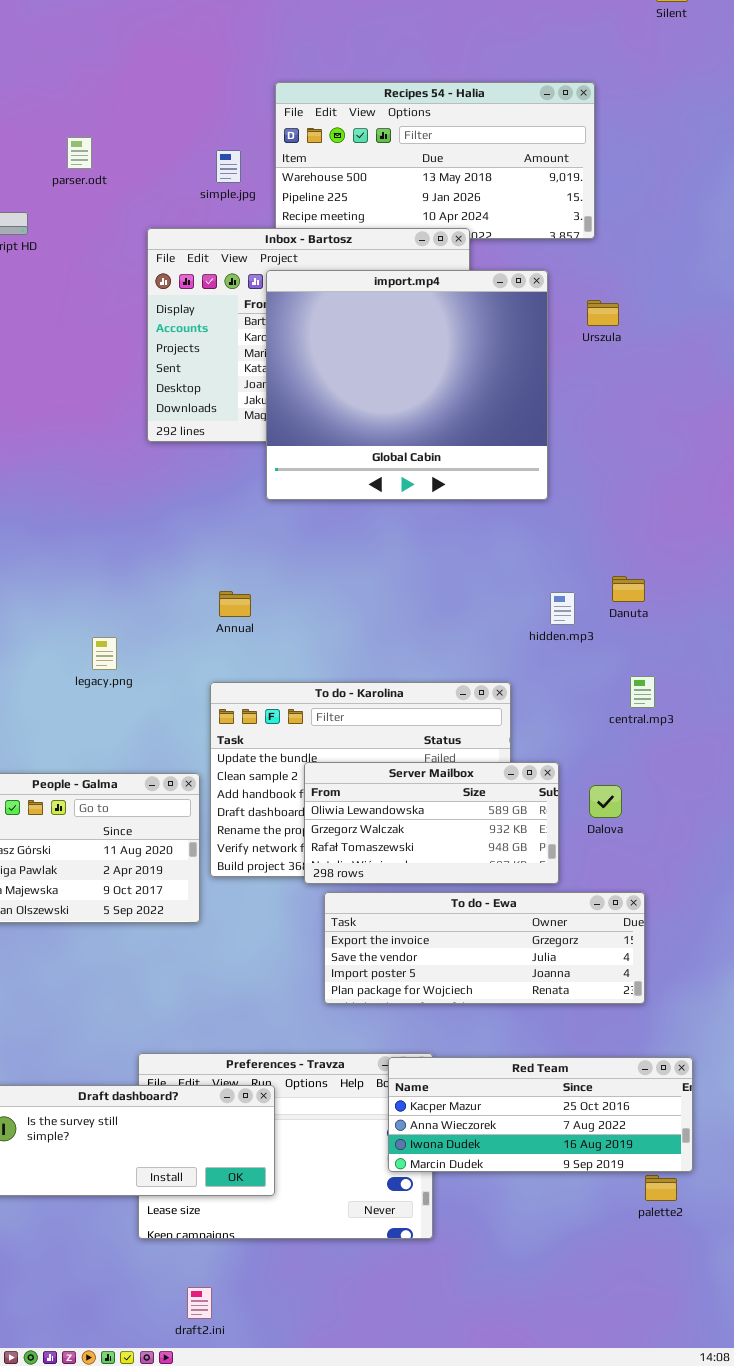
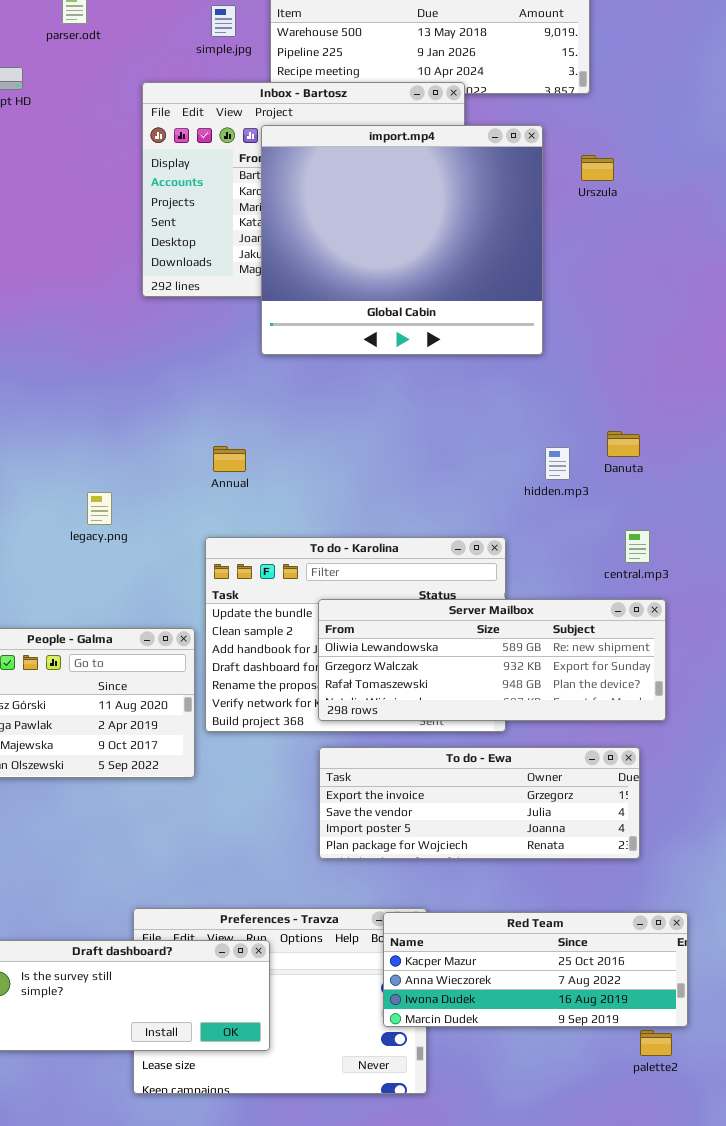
Server Mailbox: [304,762,559,884] -> [318,599,666,721], moved, resized

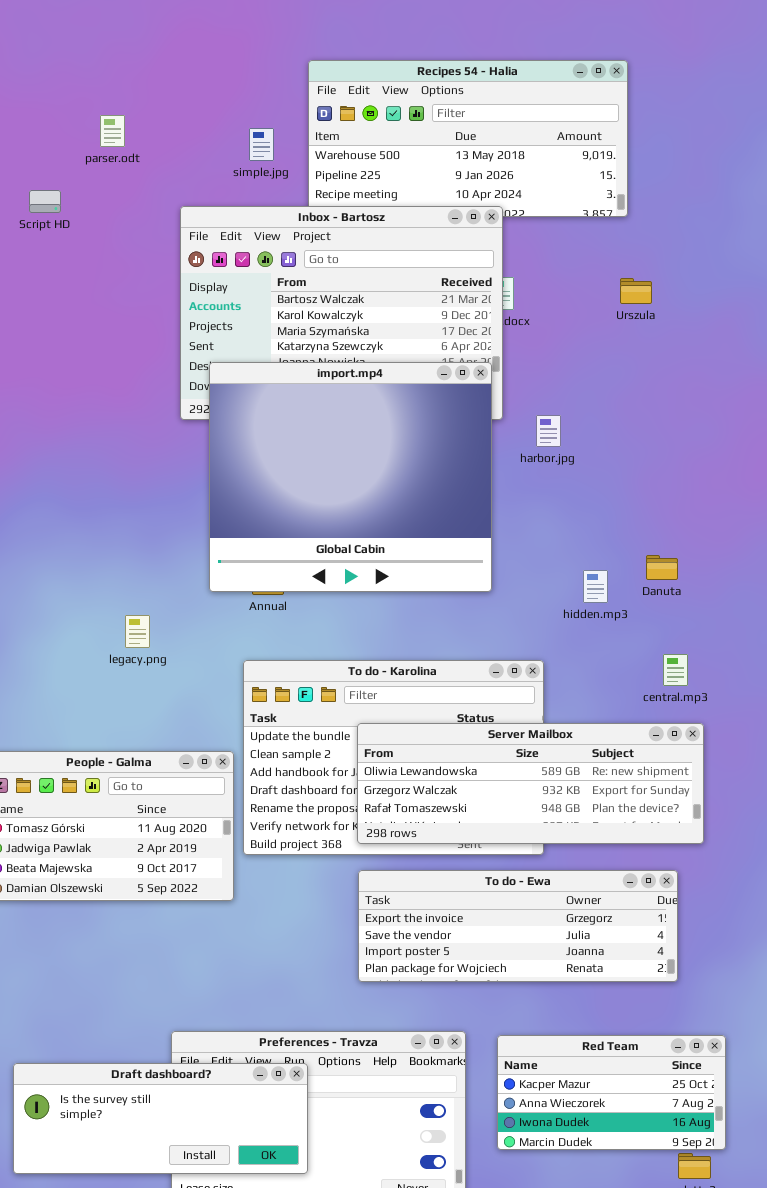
import.mp4: [261,125,543,355] -> [209,362,492,592], moved
Red Team: [383,912,688,1027] -> [497,1035,726,1150], resized

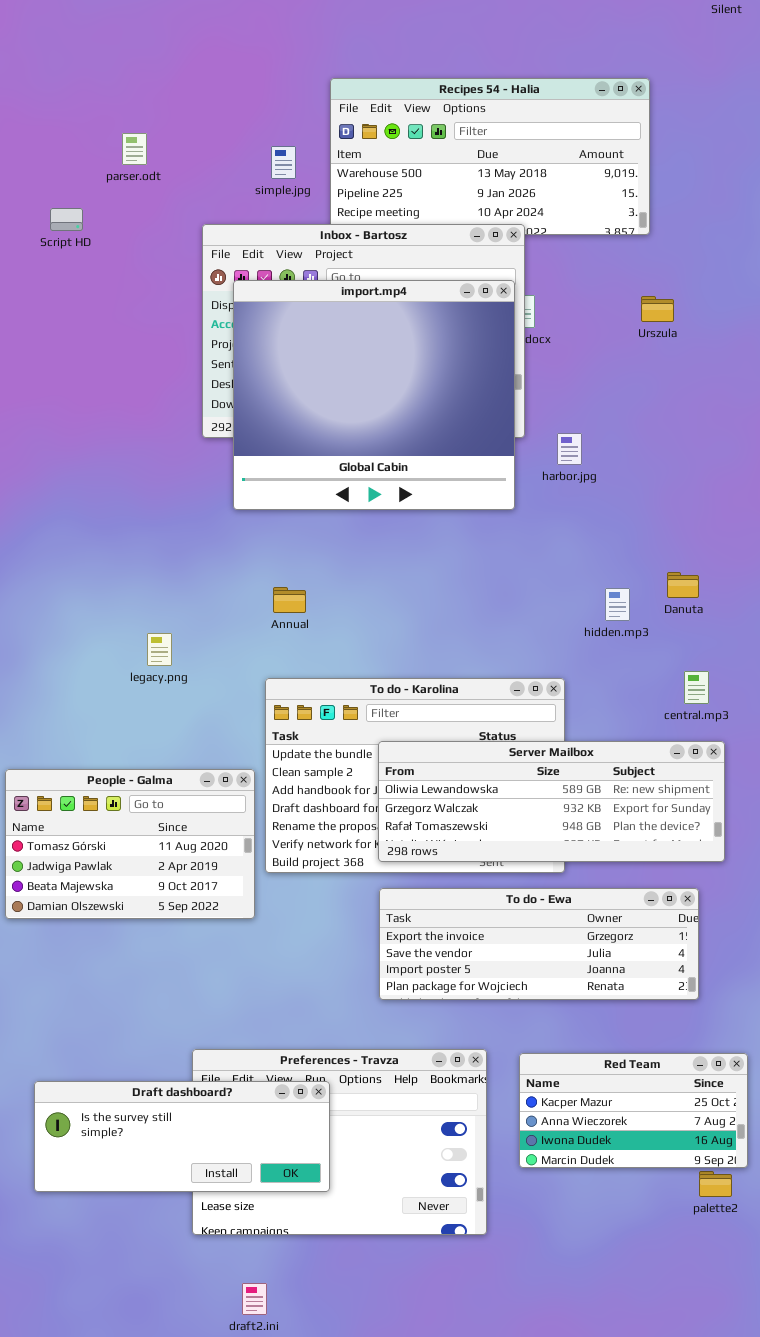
import.mp4: [209,362,492,592] -> [233,280,515,510], moved

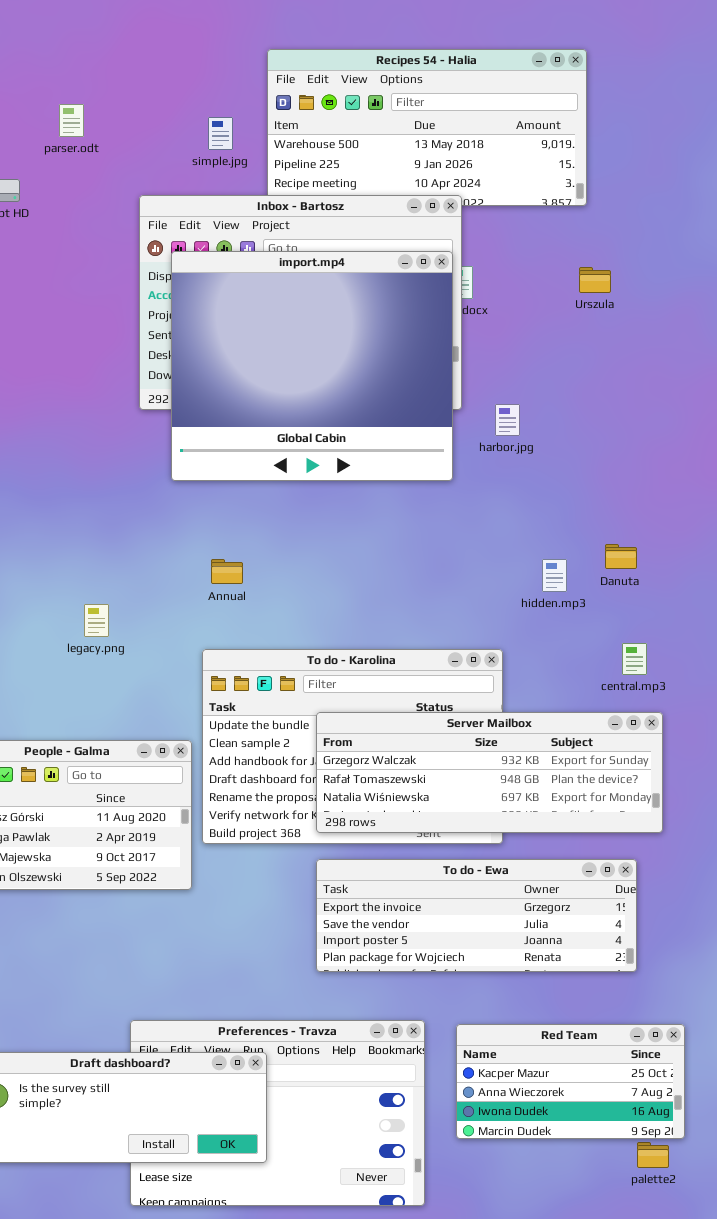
Server Mailbox: [378,741,725,862] -> [316,712,663,833], scrolled down 1 row

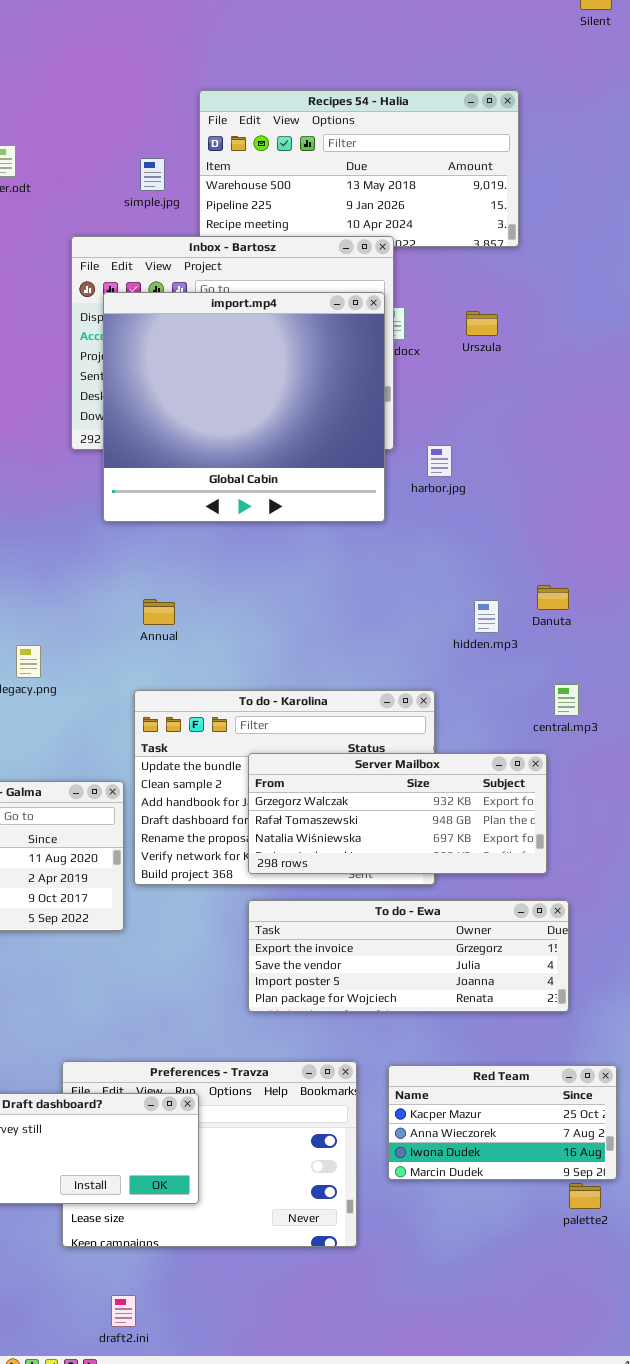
Urszula: [579,267,611,293] -> [466,311,498,336], moved
Server Mailbox: [316,712,663,833] -> [248,753,547,874], resized

